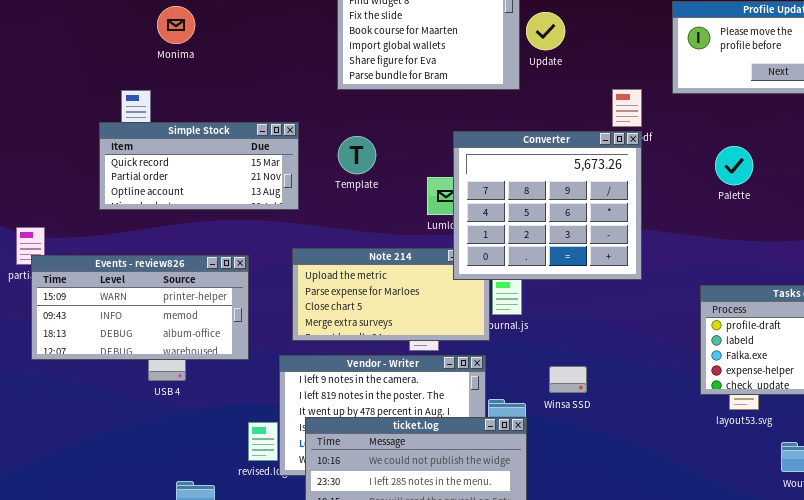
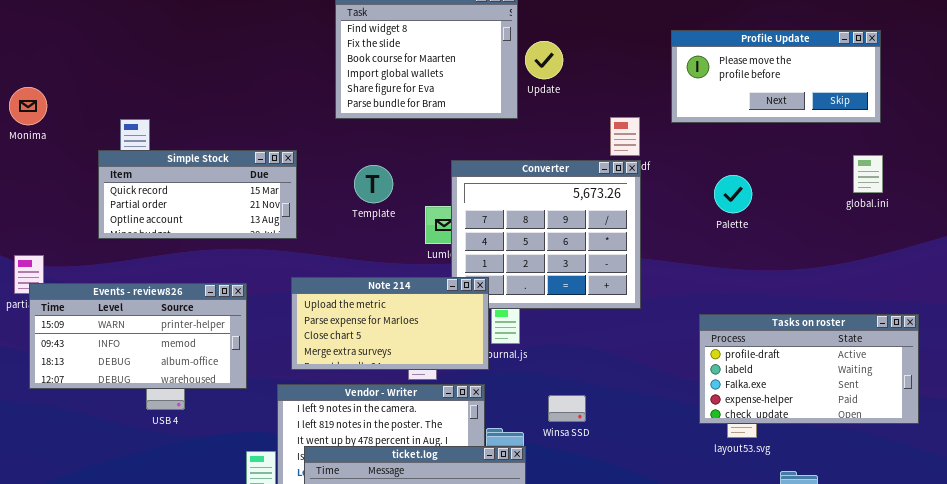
Monima: [157,6,195,44] -> [9,87,47,125], moved
Template: [338,136,376,174] -> [354,165,393,203], moved
Note 214: [292,248,490,341] -> [291,277,489,370], raised

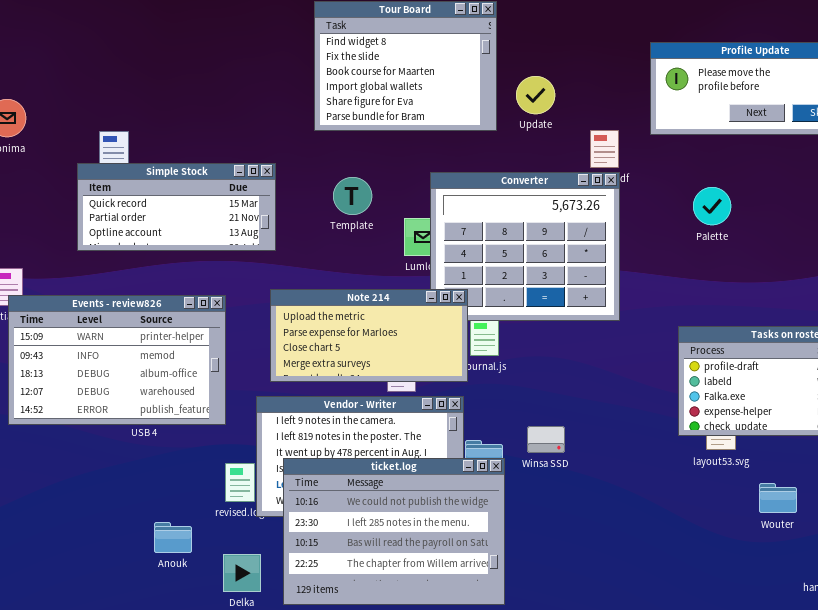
Update: [525,41,563,79] -> [516,76,555,114], moved
Events - review826: [29,283,247,389] -> [8,295,226,425], resized
Winsa SSD: [548,395,586,422] -> [527,426,565,453], moved

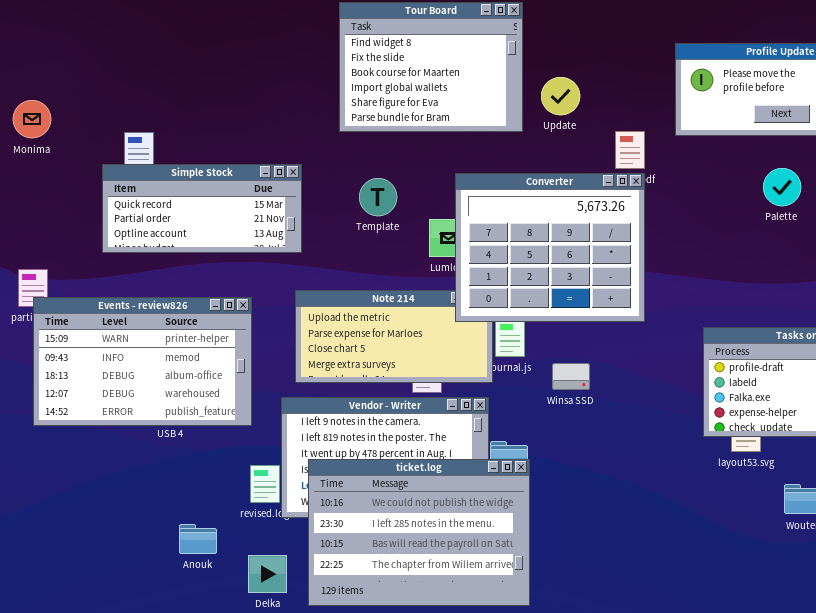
Converter: [430,172,620,321] -> [455,173,645,322], raised
Palette: [693,187,731,225] -> [763,168,801,206], moved
Winsa SSD: [527,426,565,453] -> [552,363,590,390], moved

